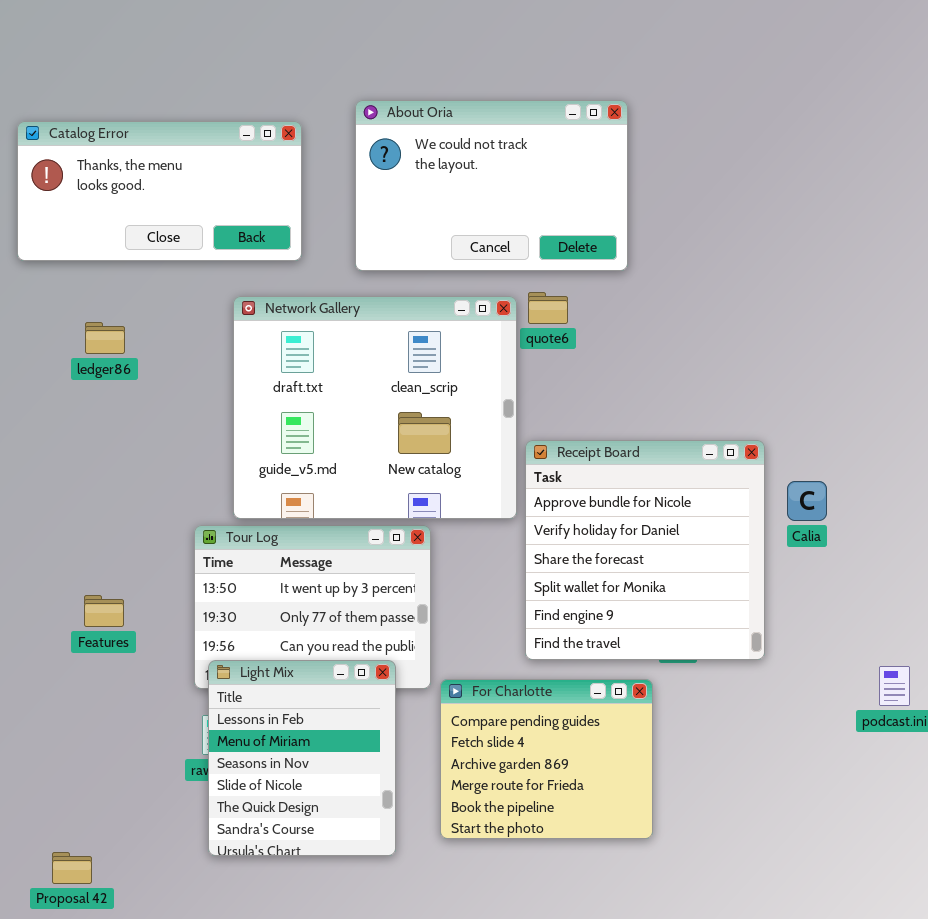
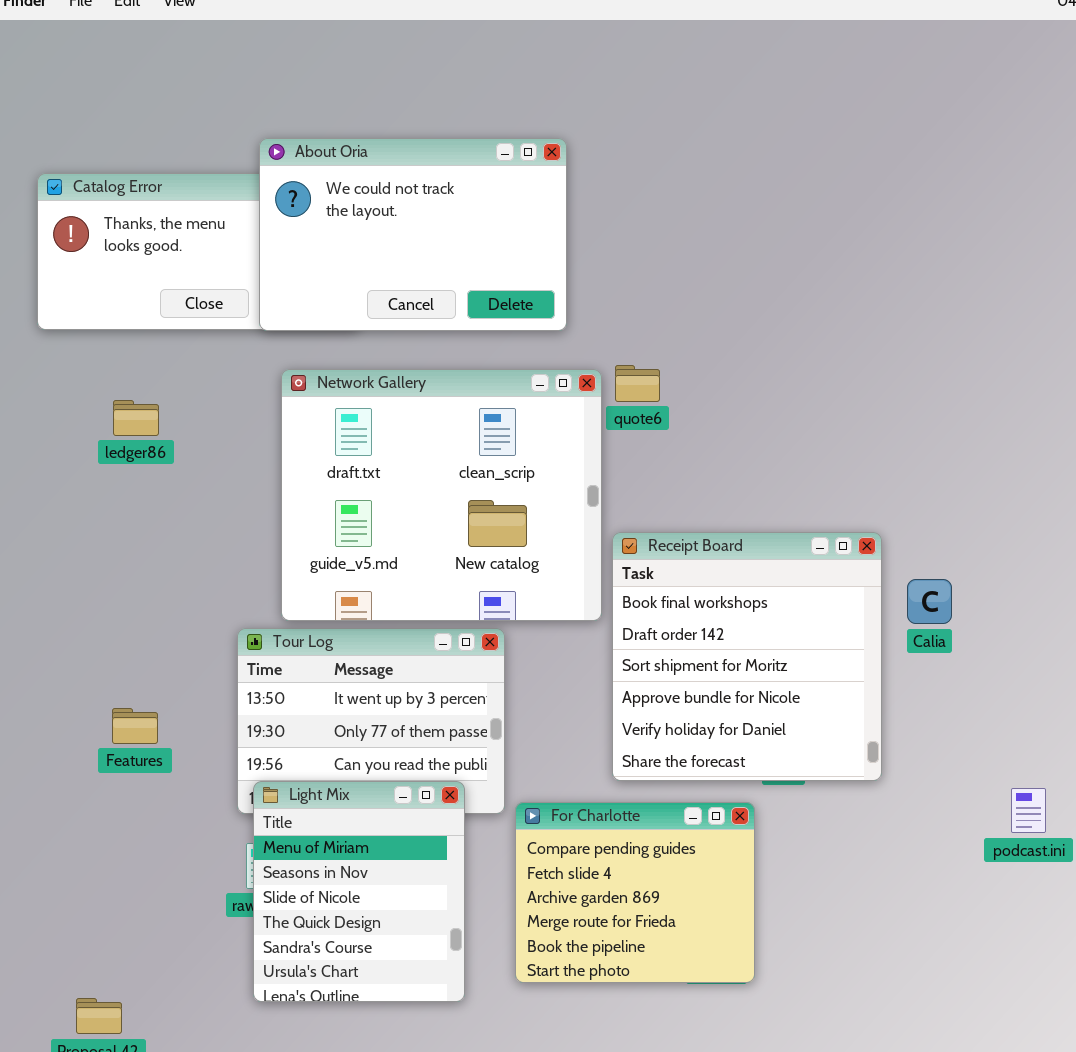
About Oria: [355,100,628,271] -> [259,138,567,331], moved
Receipt Board: [525,440,765,660] -> [612,532,882,781], scrolled up 3 rows
Light Mix: [208,660,396,856] -> [253,781,465,1002], scrolled down 1 row

